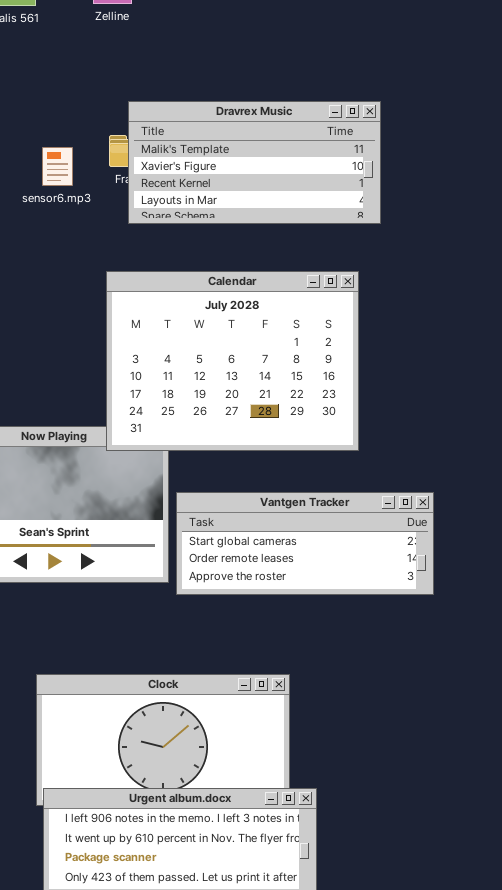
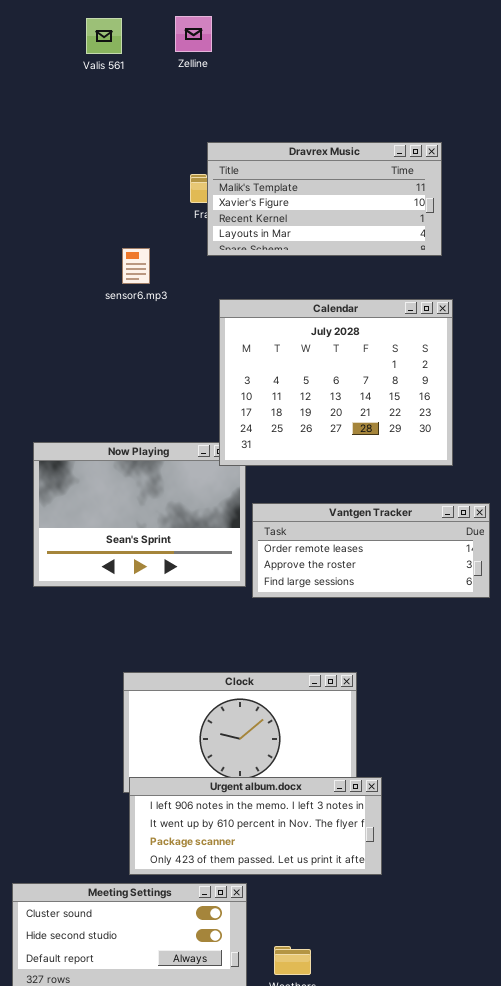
sensor6.mp3: [42,147,73,186] -> [122,248,150,284], moved
Calendar: [106,271,359,451] -> [219,299,453,466], moved
Vantgen Tracker: [176,492,434,595] -> [252,503,490,598], scrolled down 1 row

